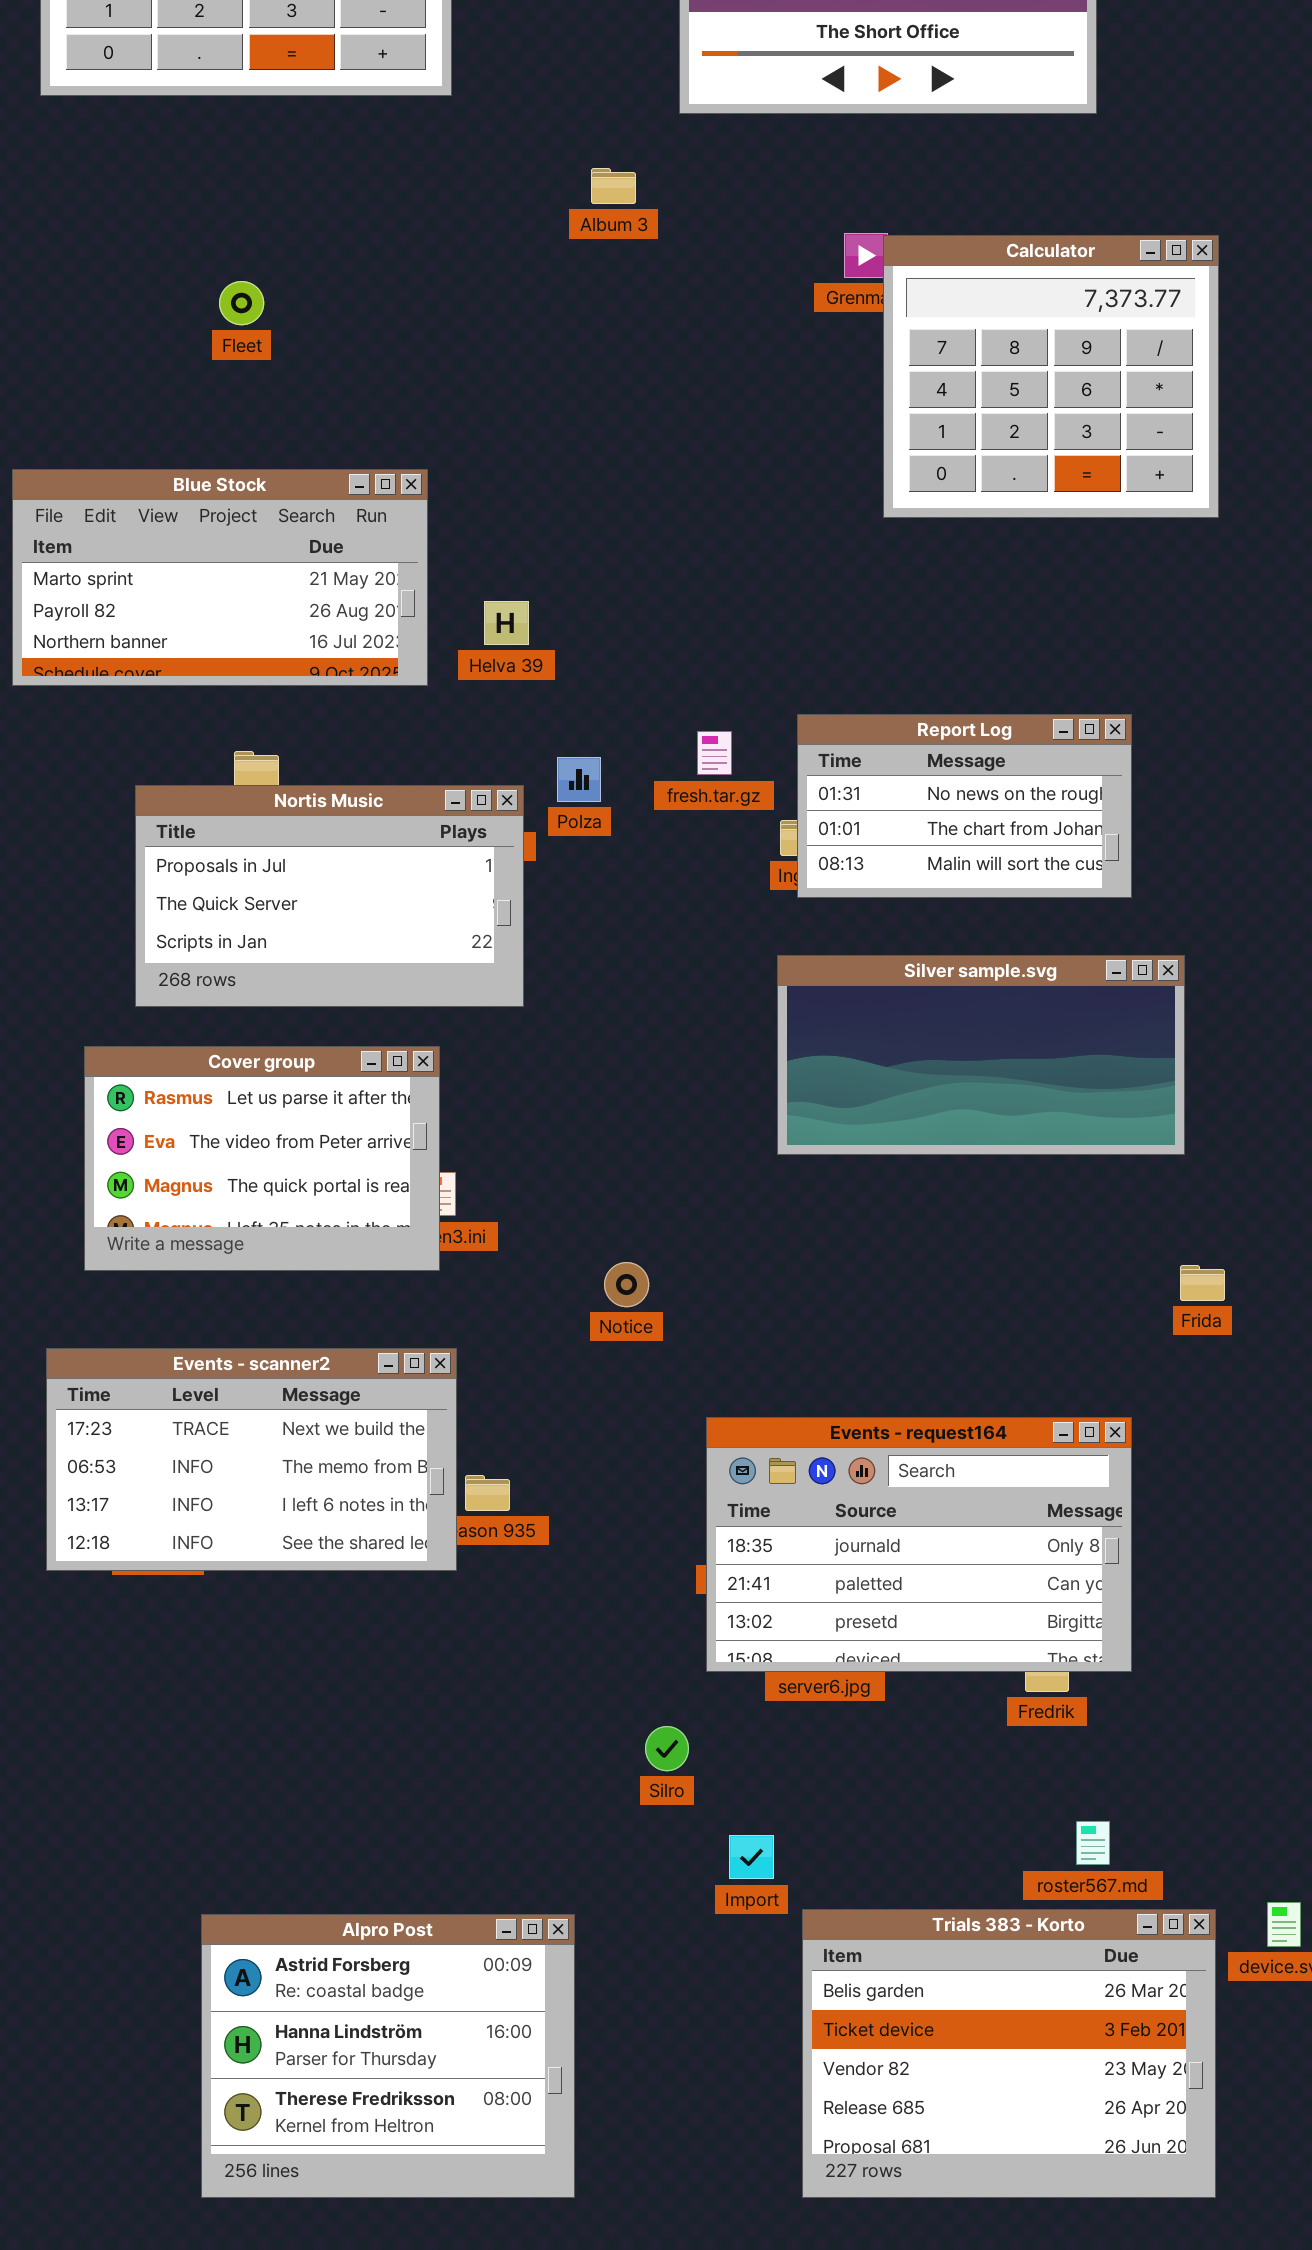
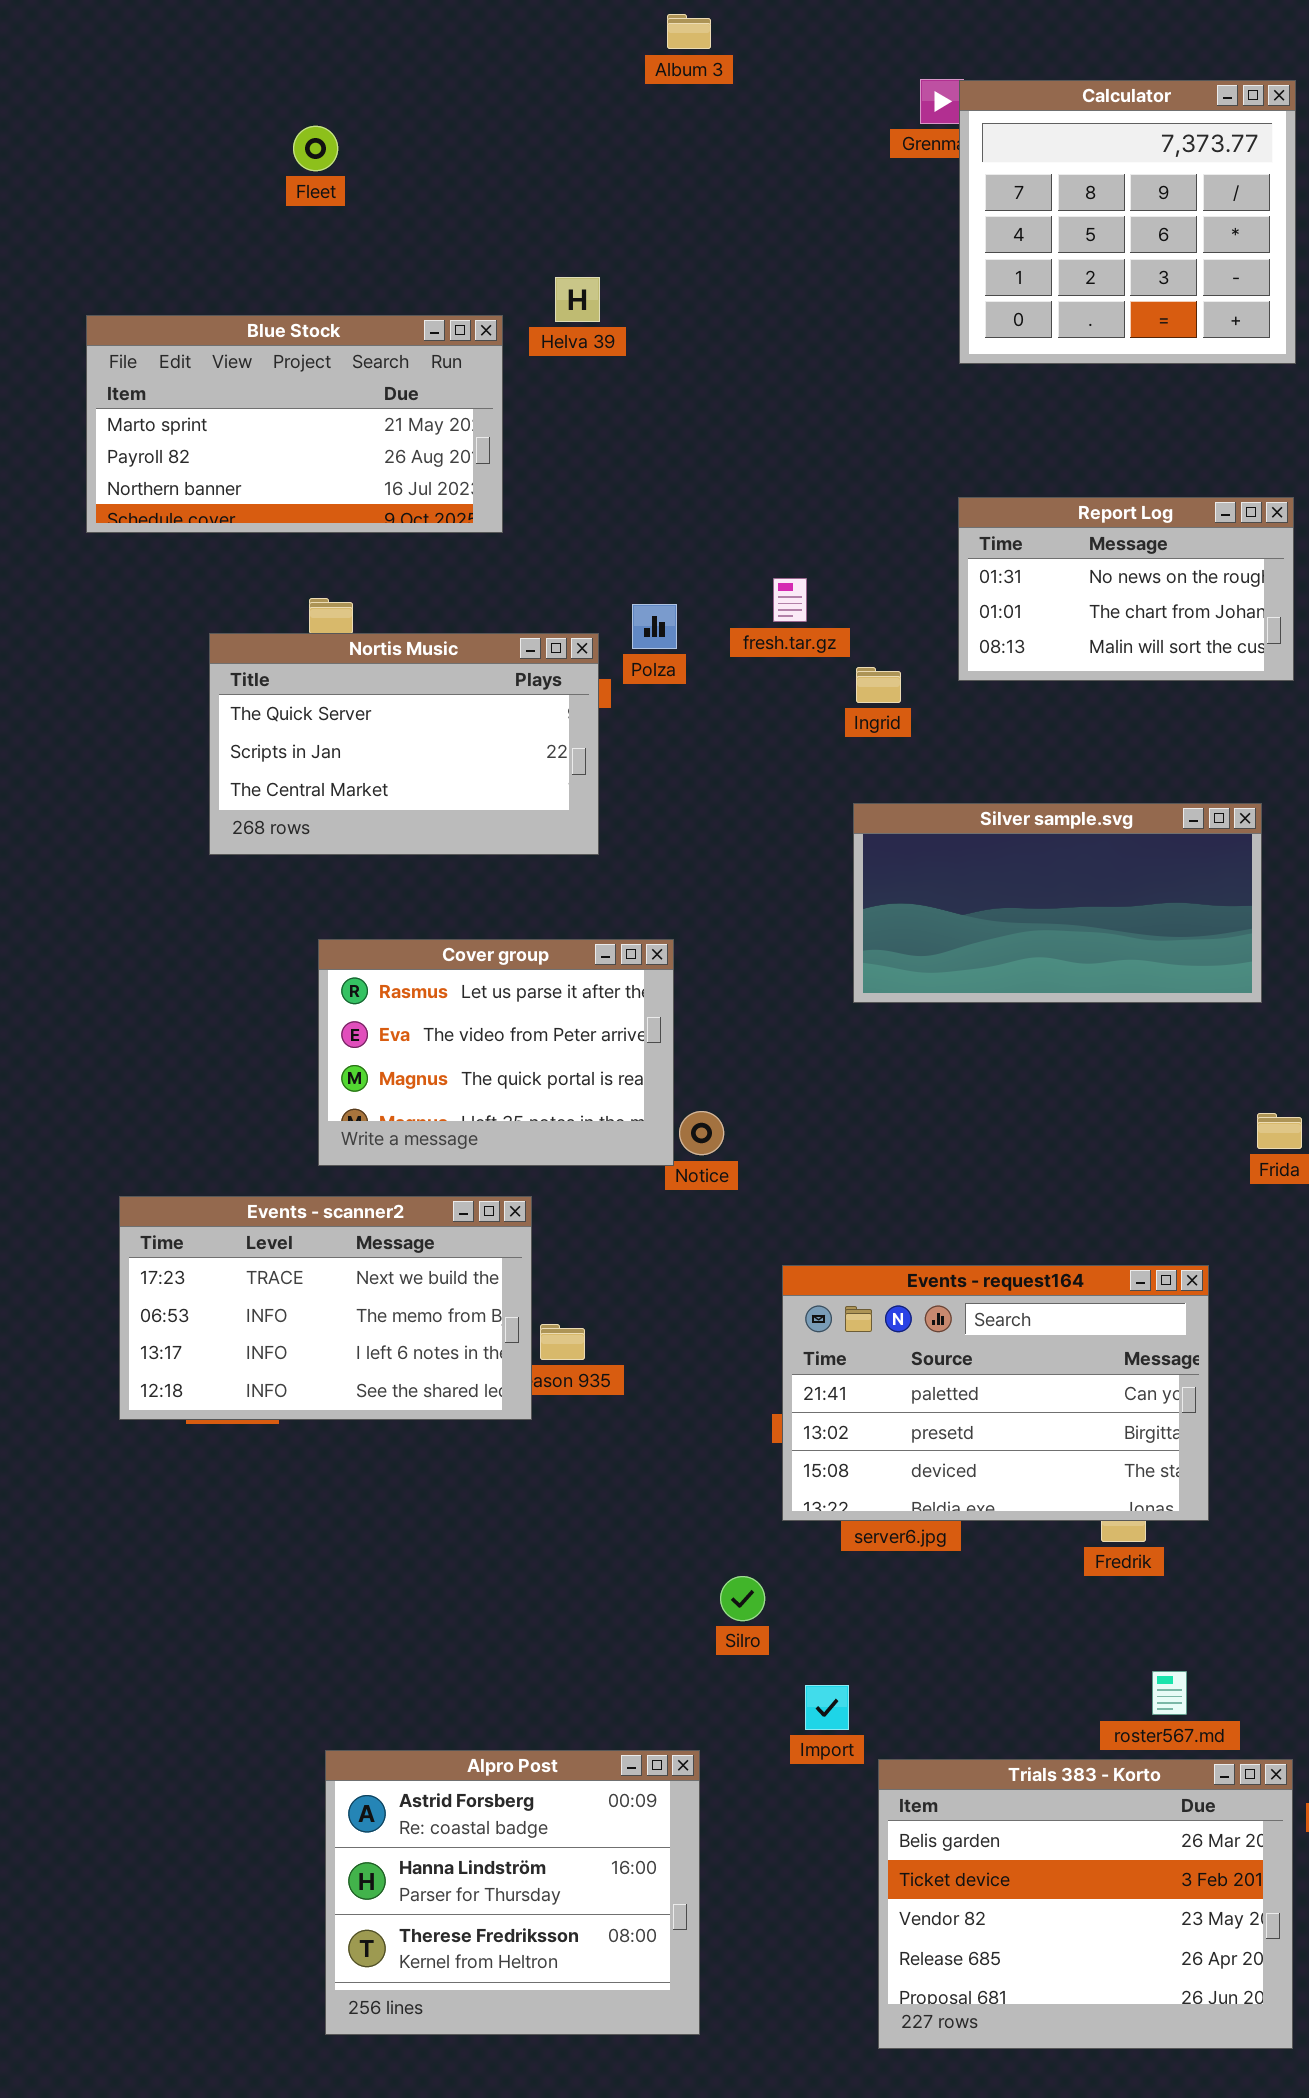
Helva 39: [484,601,529,645] -> [555,277,600,322], moved
Report Log: [797,714,1132,898] -> [958,497,1294,681], moved
Nortis Music: [135,785,524,1007] -> [209,633,599,855], scrolled down 1 row
Cover group: [84,1046,440,1271] -> [318,939,674,1166], moved
Events - request164: [706,1417,1132,1672] -> [782,1265,1209,1521], scrolled down 1 row
Alpro Post: [201,1914,575,2198] -> [325,1750,700,2035], moved

